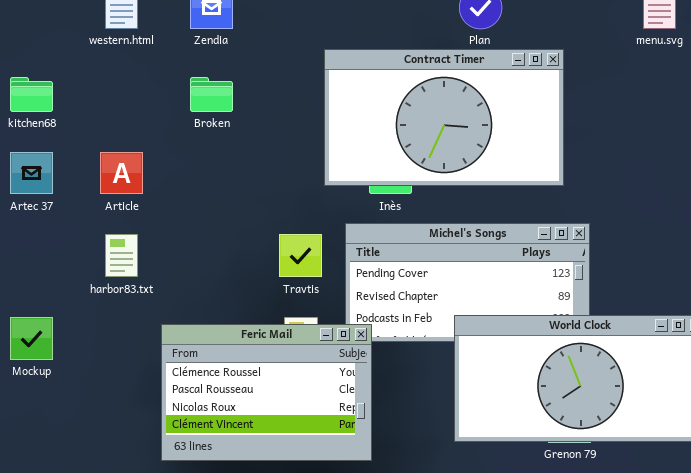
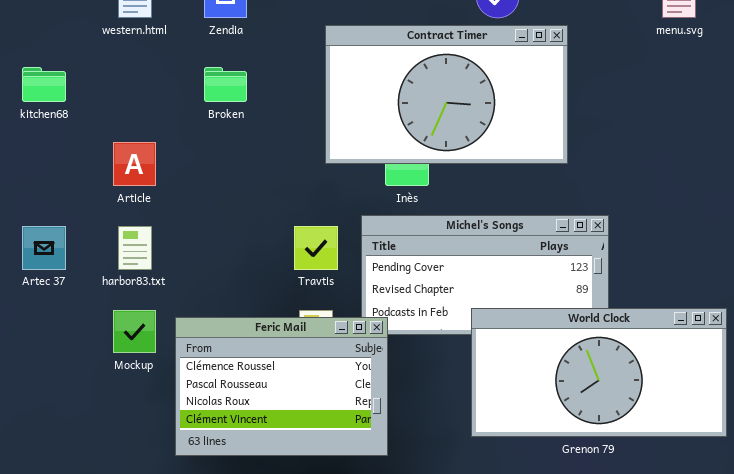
Contract Timer: [324,49,564,186] -> [325,25,568,164], moved
Artec 37: [10,152,53,194] -> [22,226,66,270], moved
Mockup: [10,317,53,360] -> [113,310,156,353], moved

